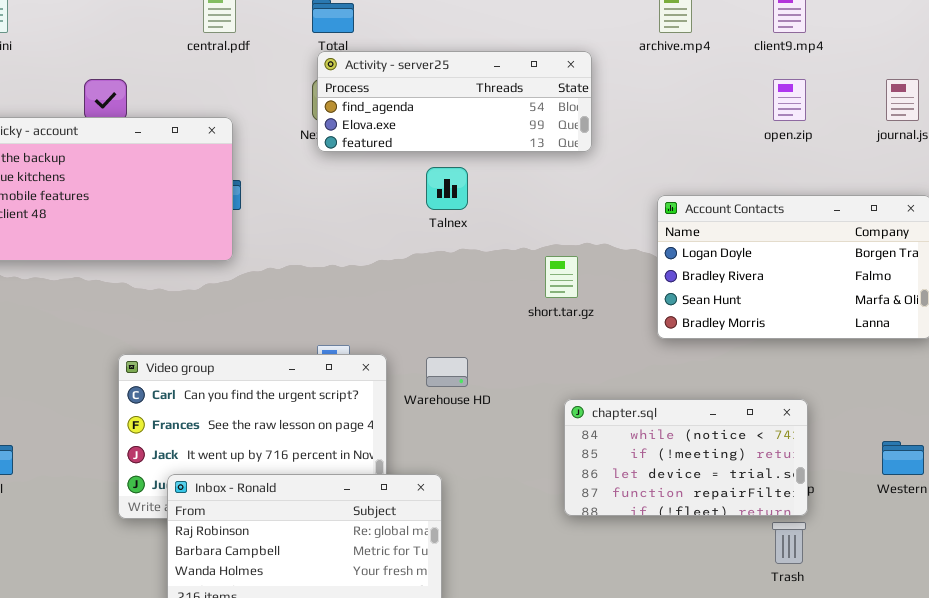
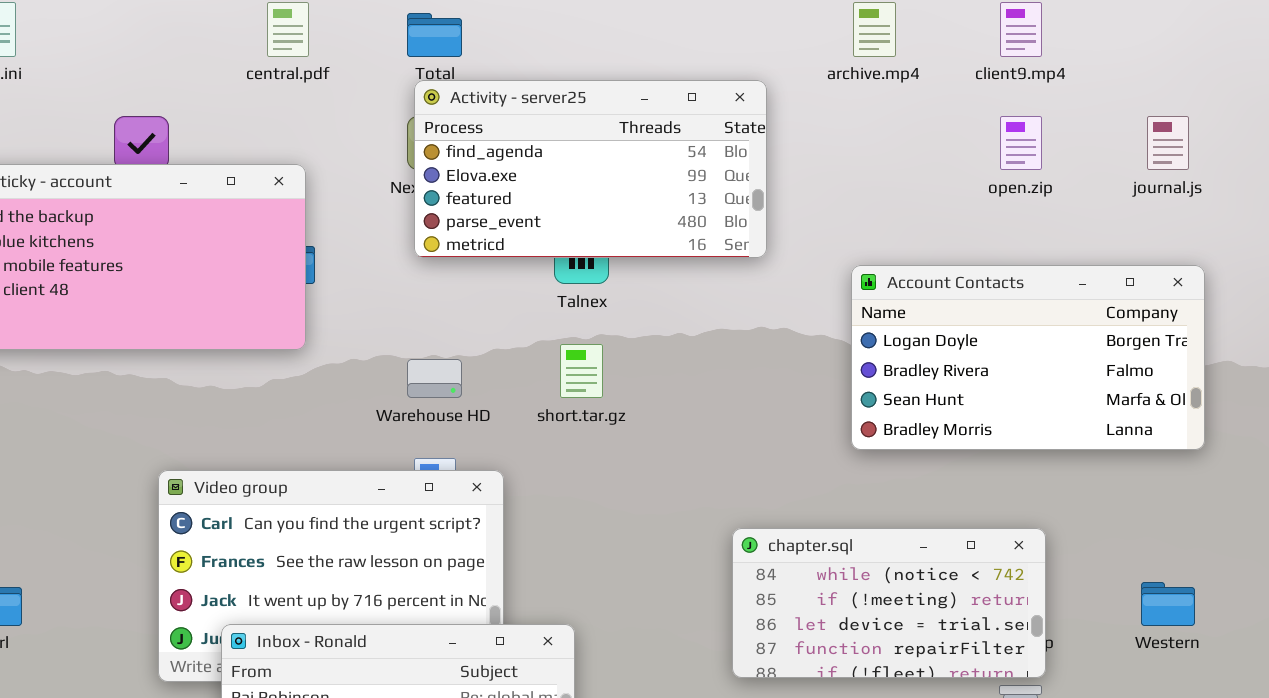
Activity - server25: [317,51,592,152] -> [414,80,767,258], resized
short.tar.gz: [545,256,578,298] -> [560,344,603,398], moved
Warehouse HD: [426,357,468,387] -> [407,359,462,398], moved

